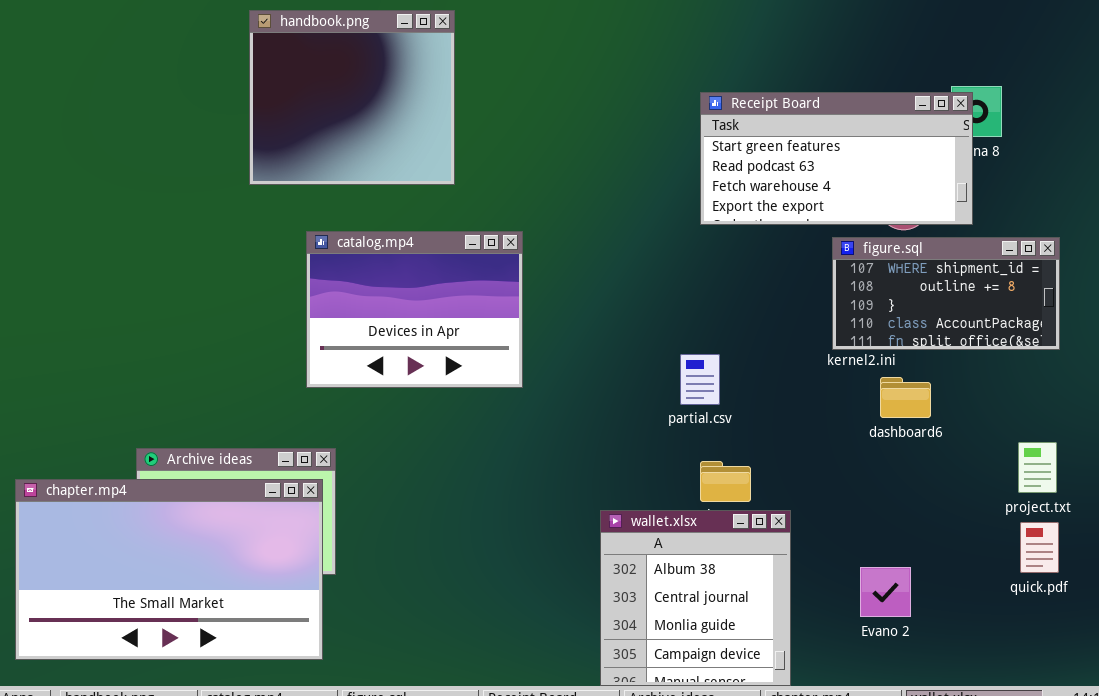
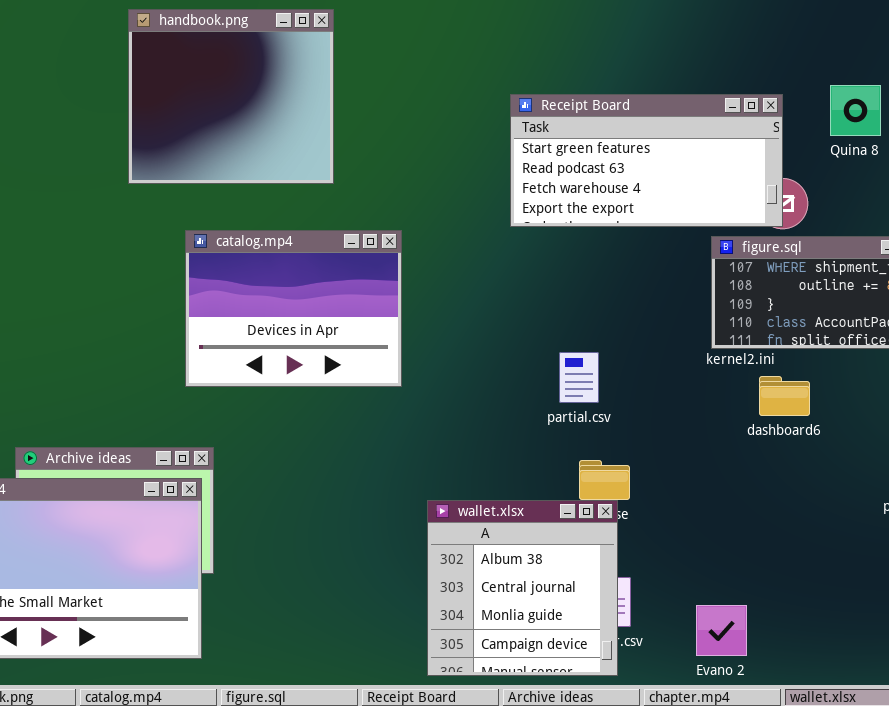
Receipt Board: [700,92,973,225] -> [510,94,783,227], moved
wallet.xlsx: [600,510,791,686] -> [427,500,618,676], moved
Evano 2: [860,567,911,617] -> [696,605,747,656], moved

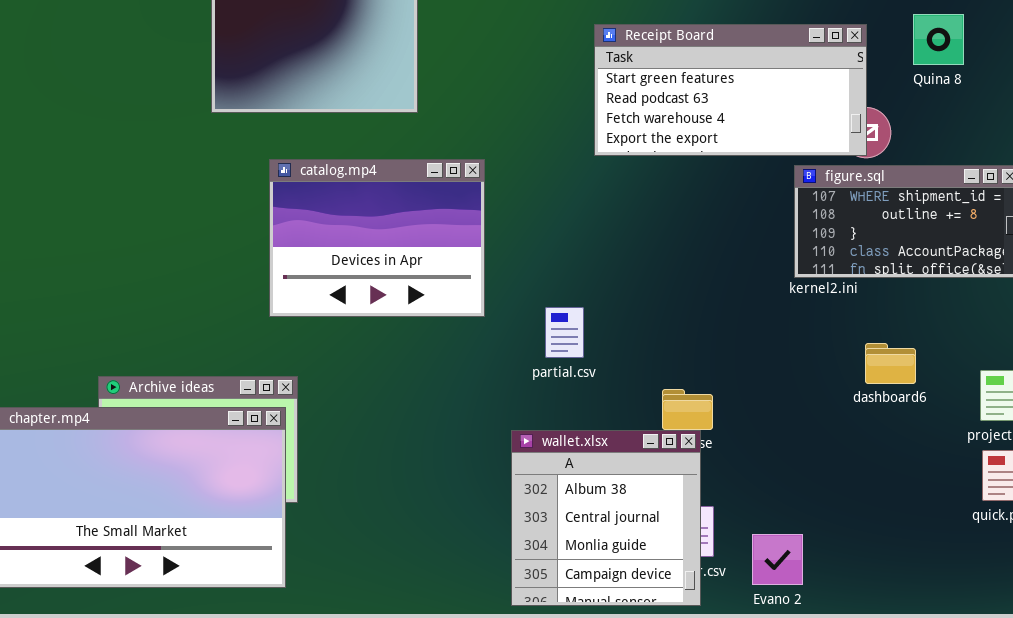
partial.csv: [559,352,599,403] -> [545,307,584,358], moved
dashboard6: [759,376,810,416] -> [865,343,916,384], moved
Evano 2: [696,605,747,656] -> [752,534,803,585], moved

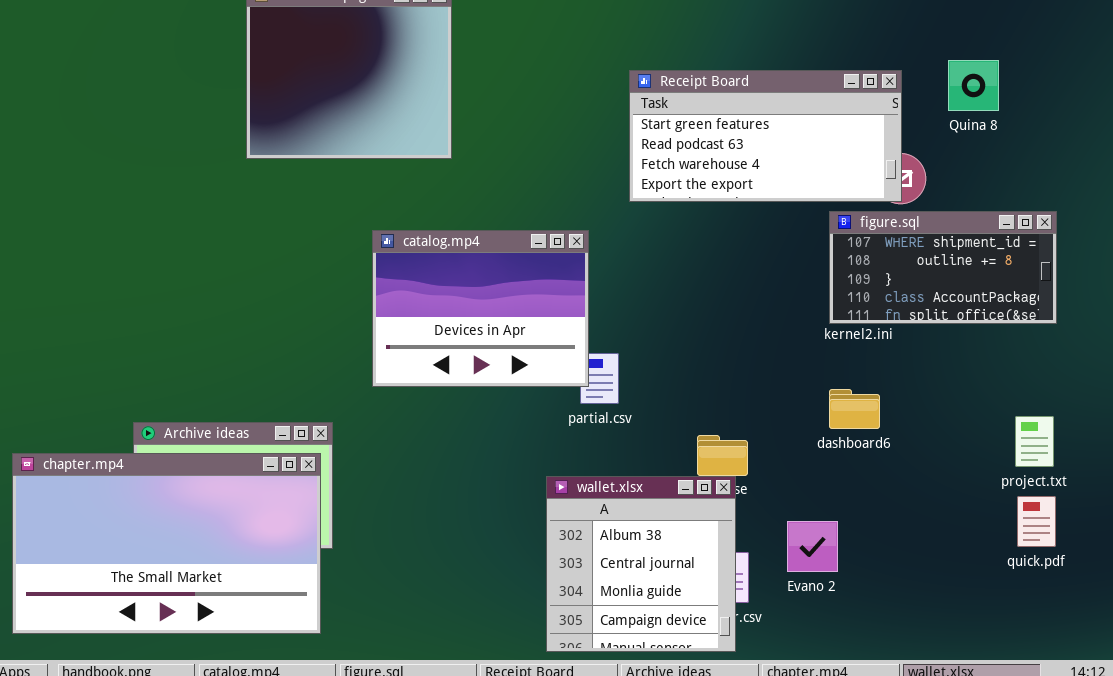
catalog.mp4: [269,159,485,317] -> [372,230,589,387], moved
dashboard6: [865,343,916,384] -> [829,389,880,429], moved
Evano 2: [752,534,803,585] -> [787,521,838,572], moved

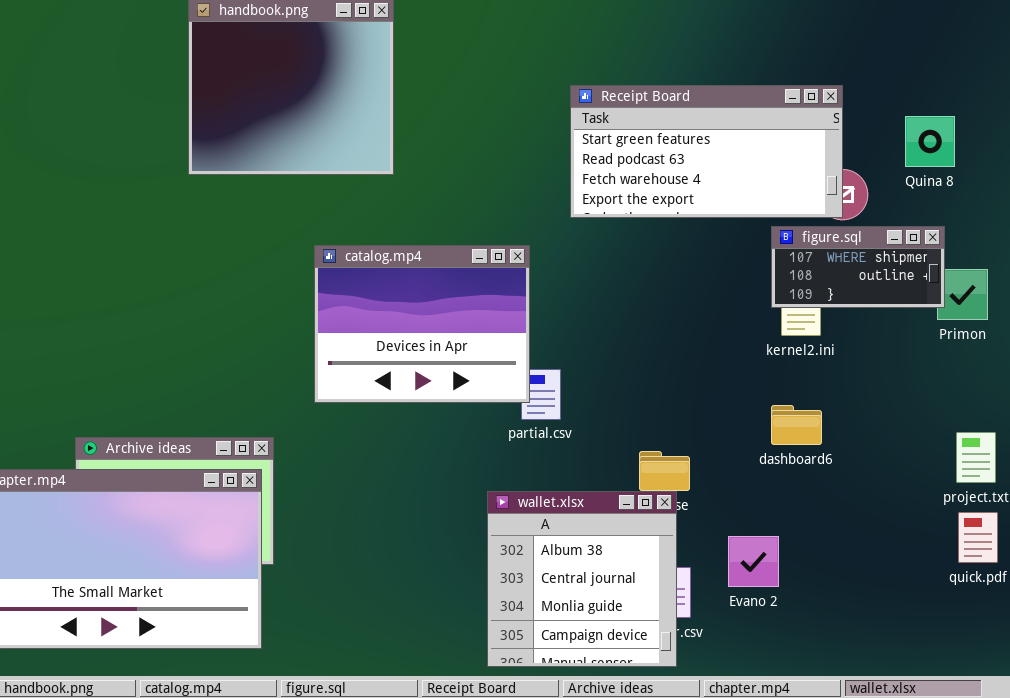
Quina 8: [948,60,999,111] -> [905,116,955,167], moved
figure.sql: [829,211,1057,324] -> [771,226,945,308], resized

